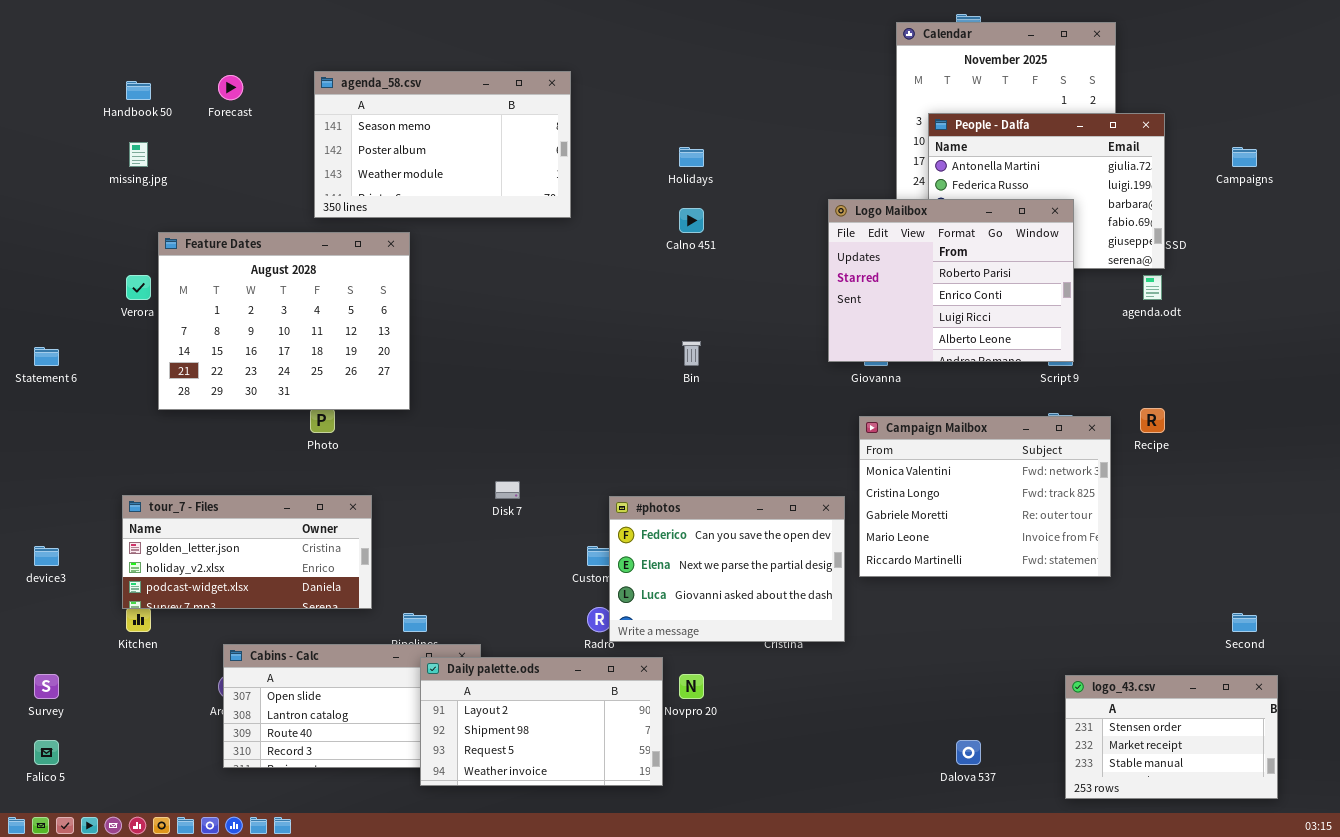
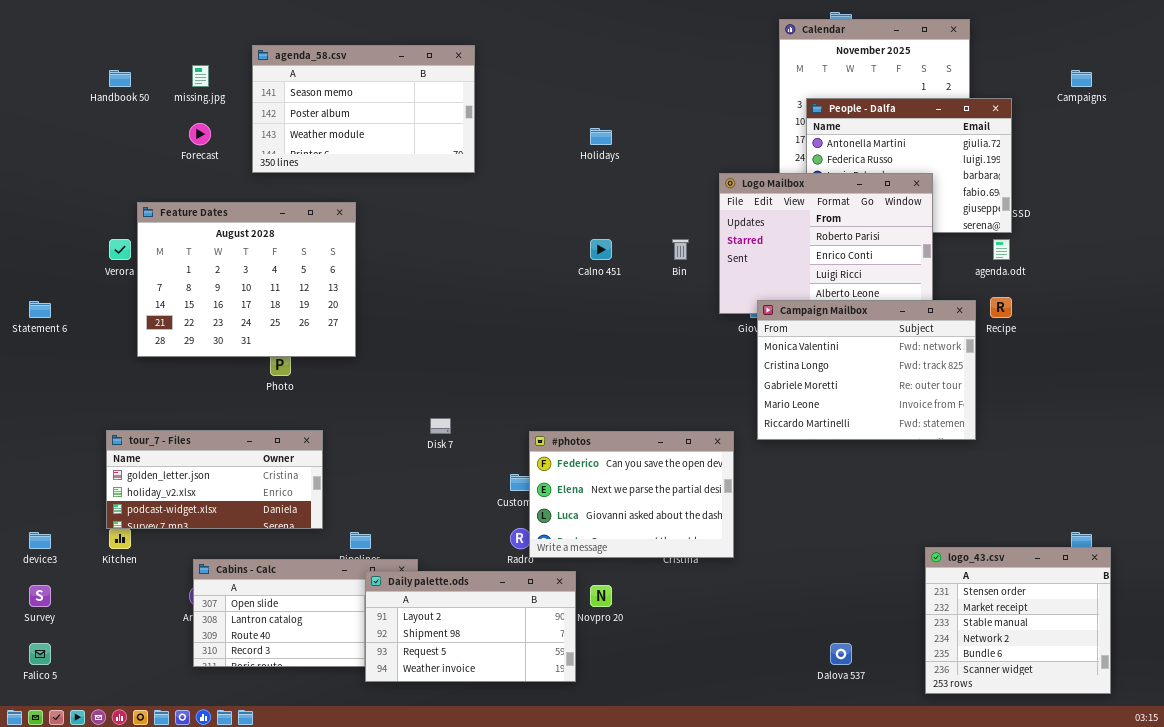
agenda_58.csv: [314,71,571,218] -> [252,45,475,173], moved
Forecast: [218,75,243,100] -> [189,123,211,145], moved
missing.jpg: [129,142,148,167] -> [192,65,209,87], moved
Campaigns: [1232,147,1257,167] -> [1071,70,1092,87], moved
Calno 451: [679,208,704,233] -> [590,239,612,260], moved
Bin: [682,341,701,366] -> [672,239,689,260], moved
Recipe: [1140,408,1165,433] -> [990,297,1012,318], moved
Campaign Mailbox: [859,416,1111,577] -> [757,300,976,440], moved
device3: [34,546,59,566] -> [29,532,51,549], moved
logo_43.csv: [1065,675,1278,799] -> [925,547,1111,694], resized

